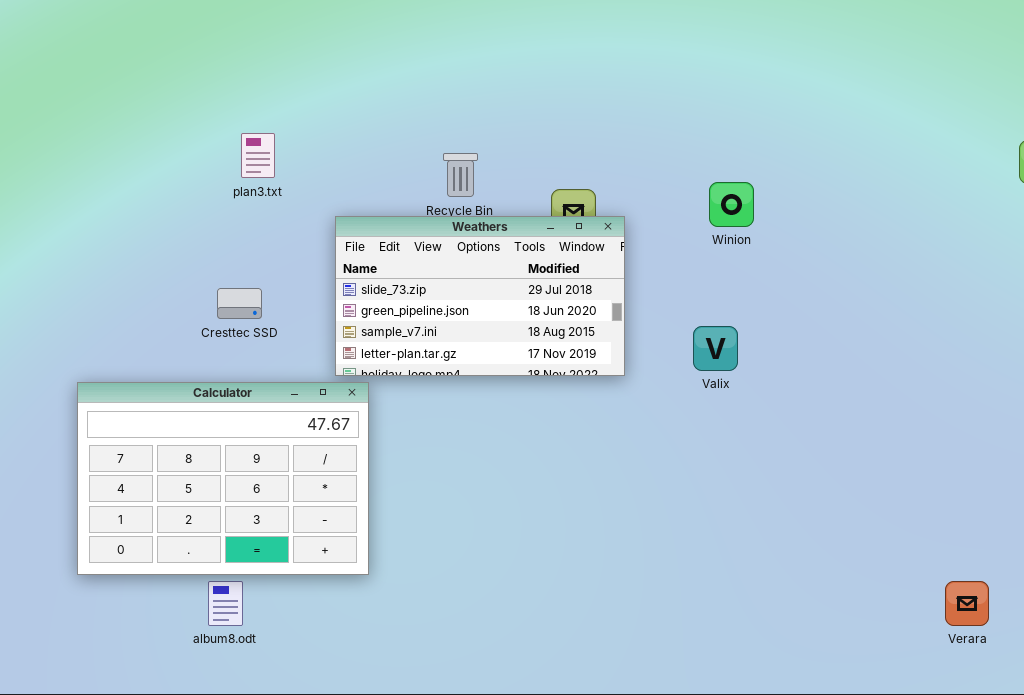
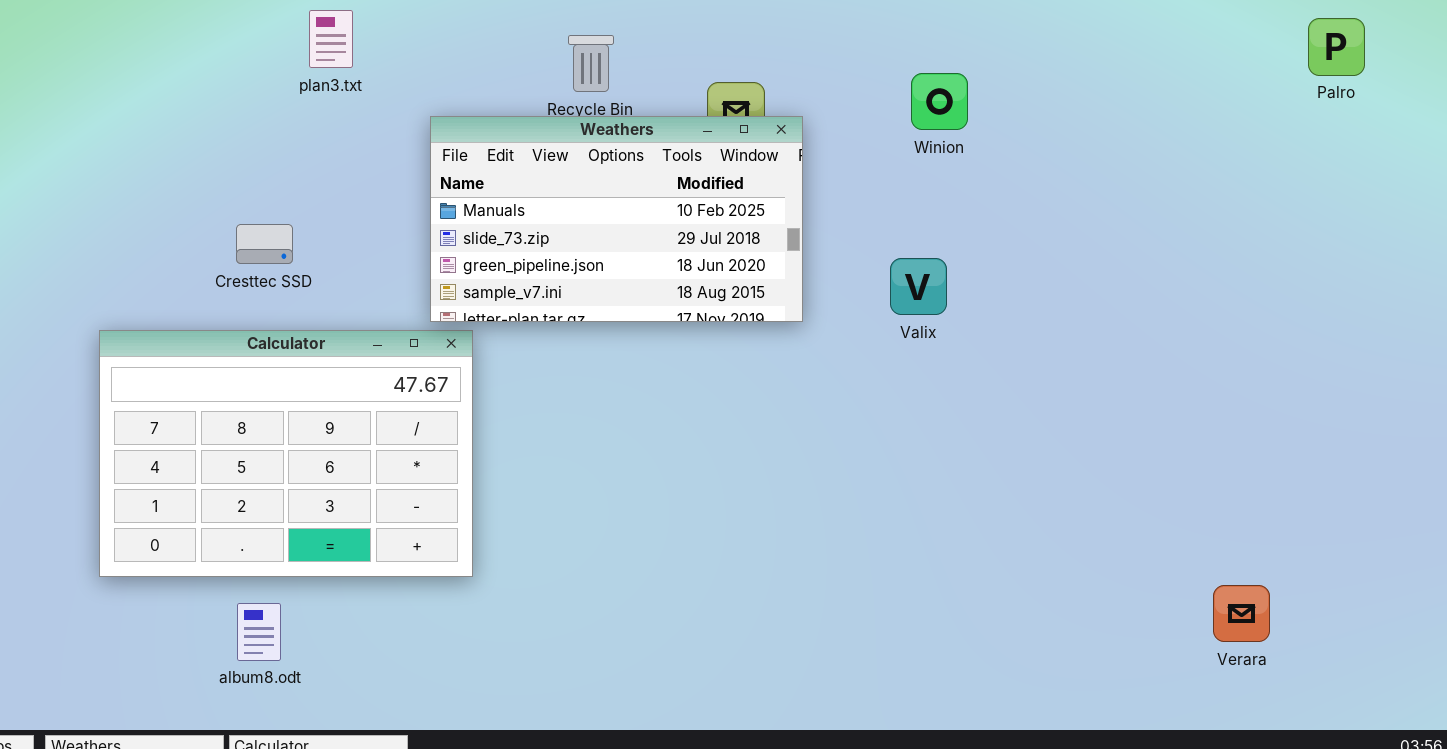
Weathers: [335,216,625,376] -> [430,116,803,322], scrolled up 1 row
Cresttec SSD: [217,288,262,319] -> [236,224,293,264], moved
album8.odt: [208,581,243,626] -> [237,603,281,661], moved

